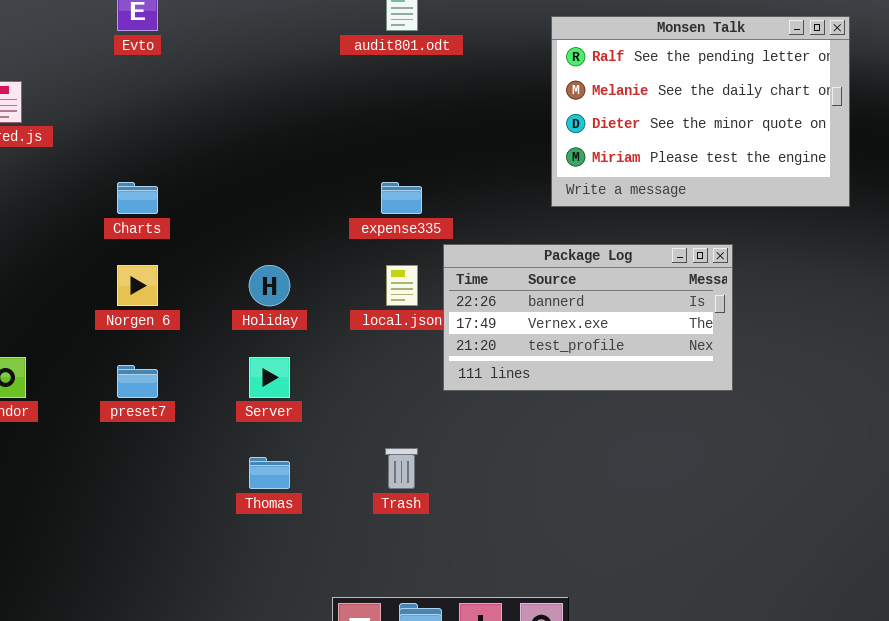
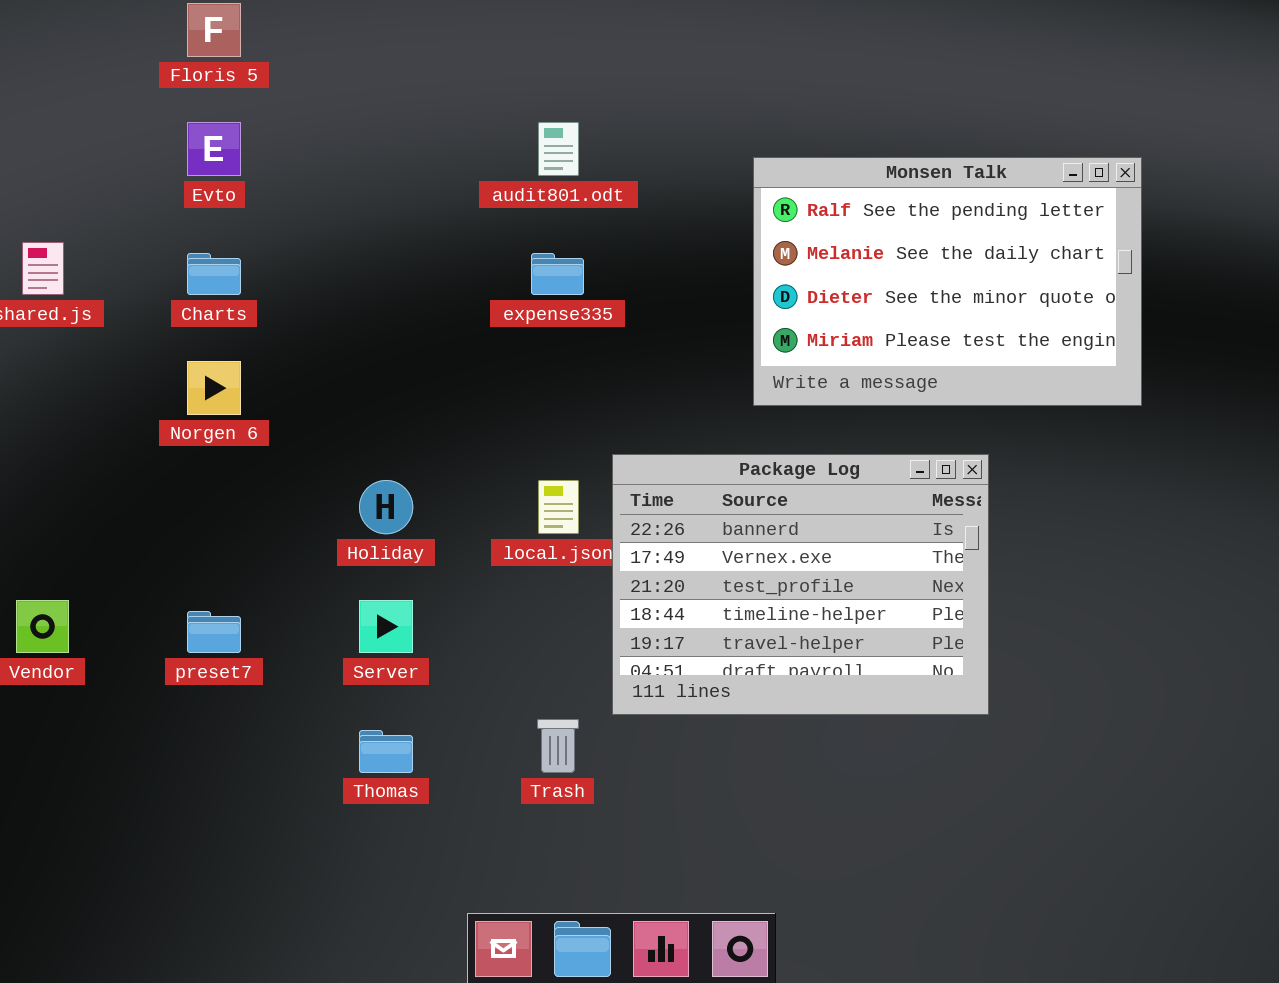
Charts: [117,182,158,214] -> [187,253,241,295], moved
expense335: [381,182,422,214] -> [531,253,584,295], moved
Package Log: [443,244,733,391] -> [612,454,989,715], resized
Norgen 6: [117,265,158,306] -> [187,361,241,415], moved

